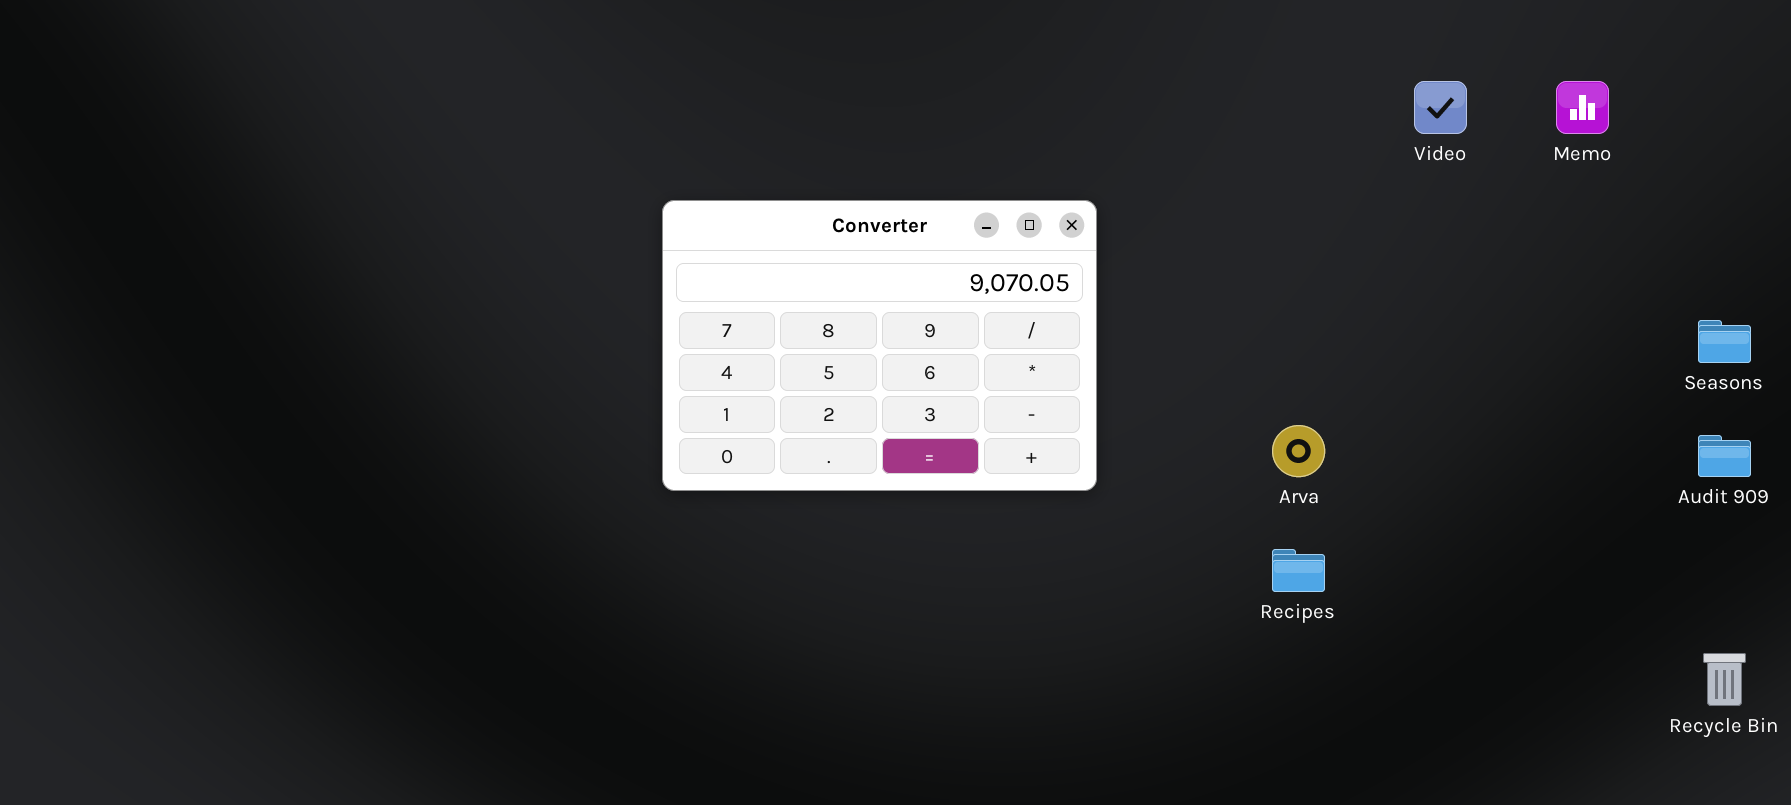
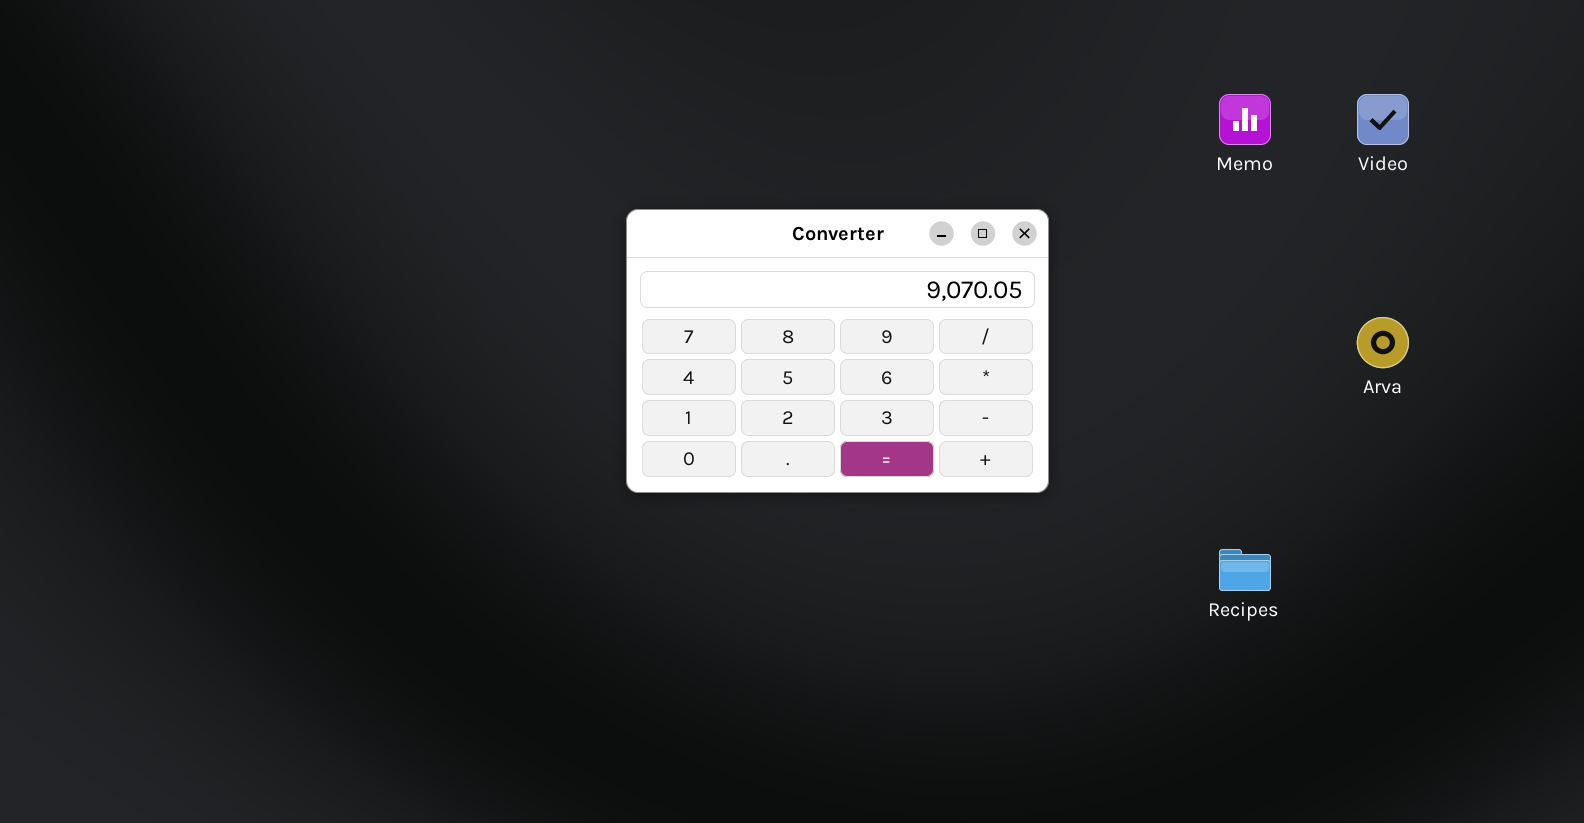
Memo: [1556,81,1609,134] -> [1219,94,1271,145], moved
Arva: [1272,425,1325,477] -> [1357,317,1409,368], moved

